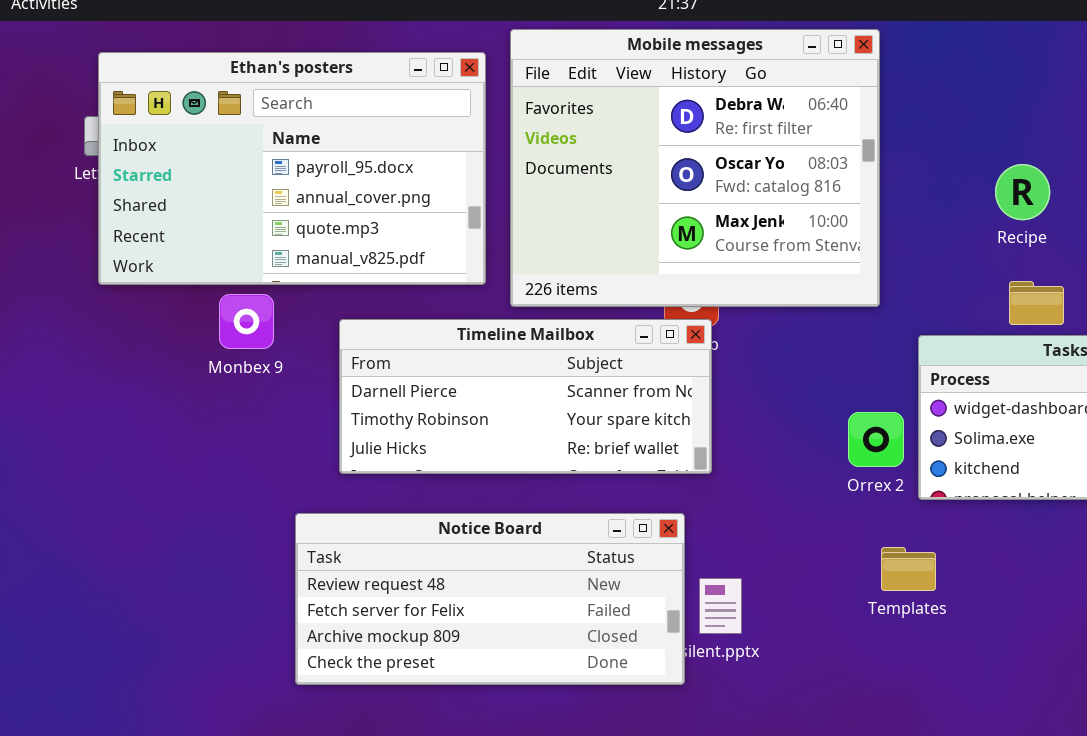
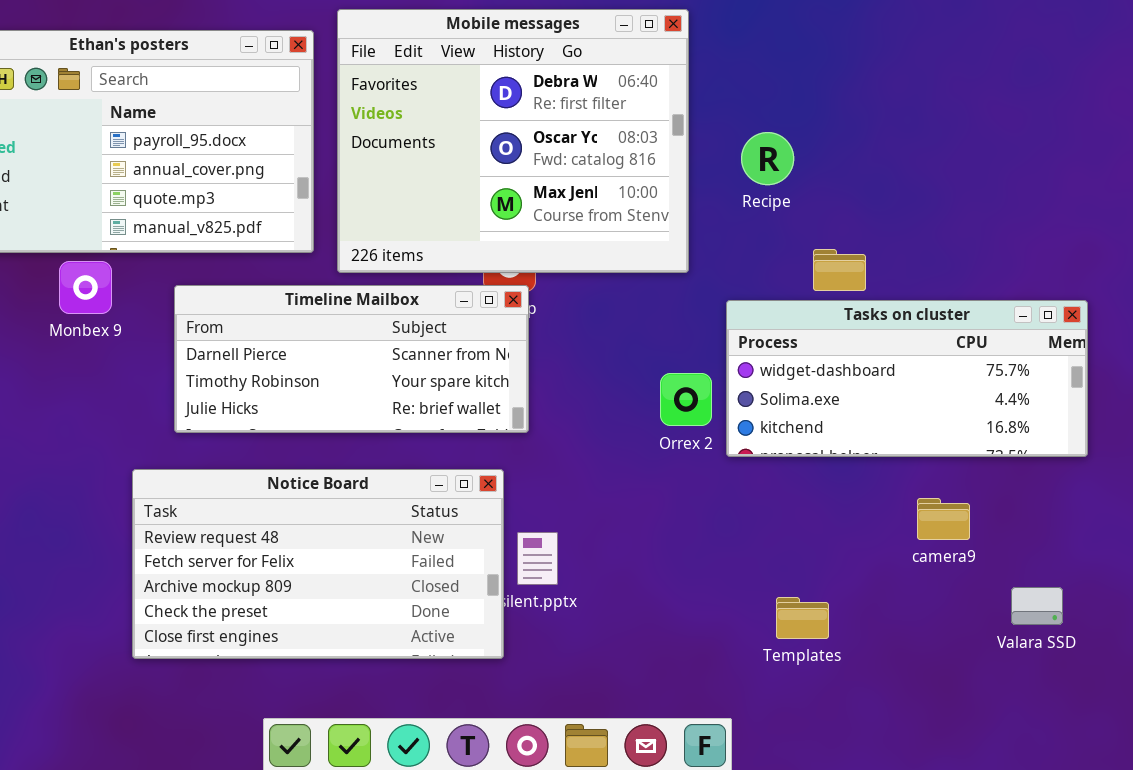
Recipe: [995,164,1050,220] -> [741,132,794,185], moved
Notice Board: [295,513,685,685] -> [132,469,504,659], resized
Templates: [881,547,936,591] -> [776,597,829,639], moved

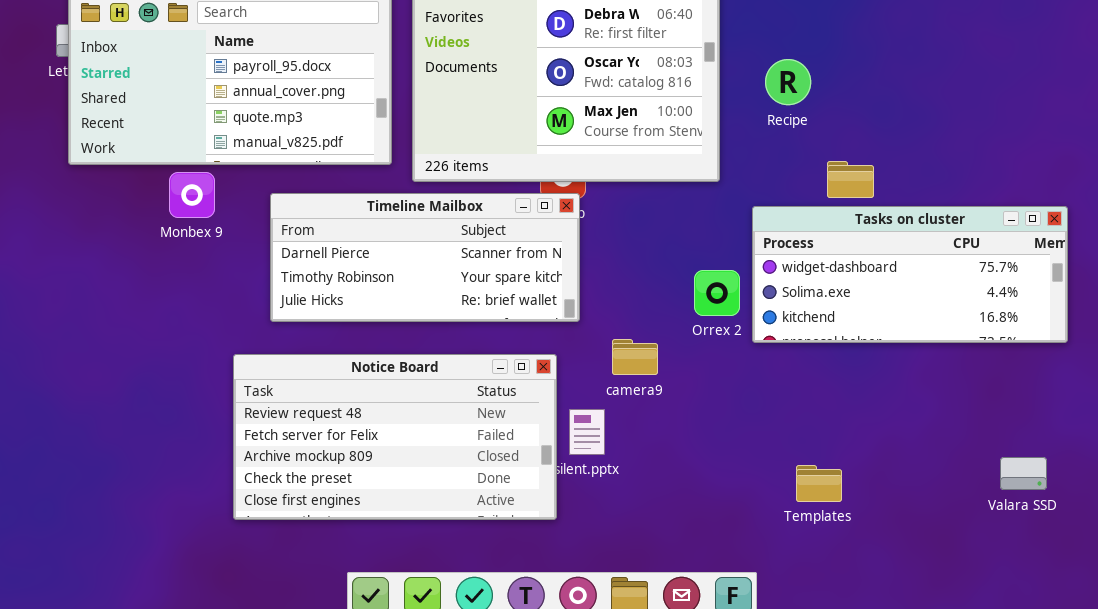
camera9: [917,498,970,540] -> [612,339,658,375], moved

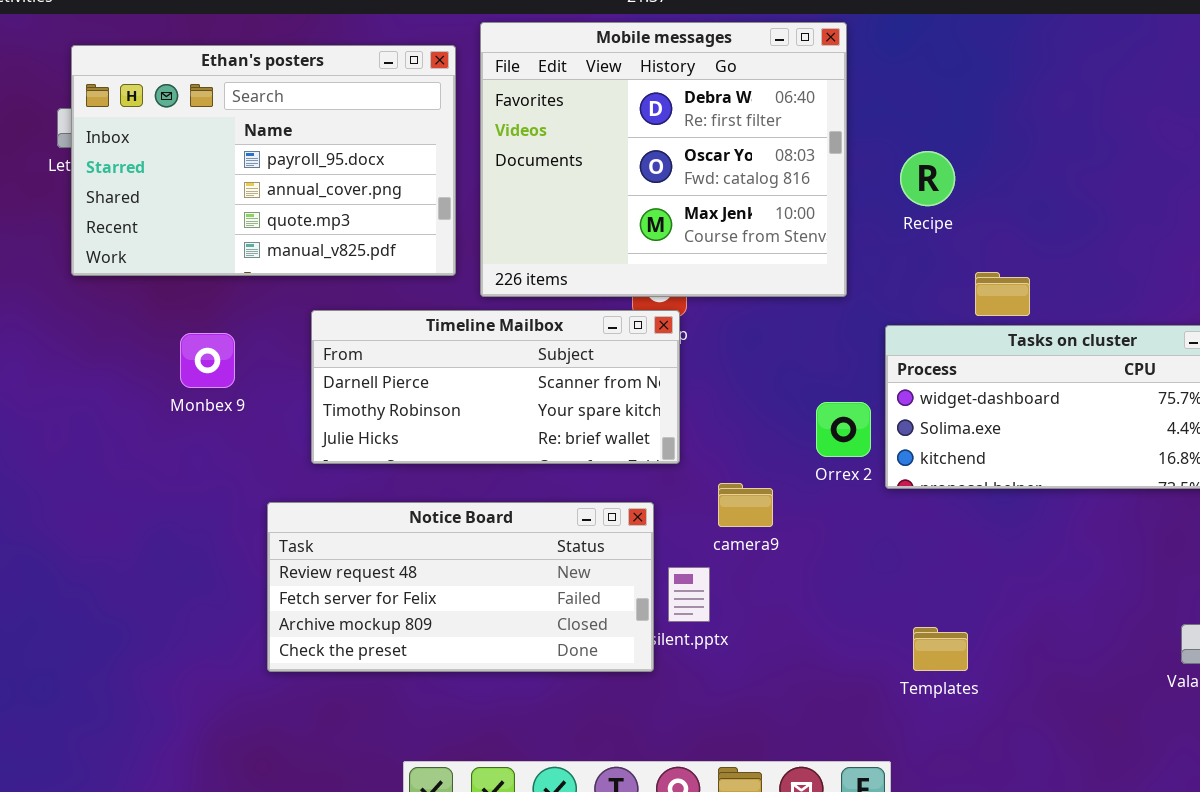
Monbex 9: [169,172,215,218] -> [180,333,235,388], moved
Notice Board: [233,354,557,520] -> [267,502,654,672], resized
Templates: [796,465,842,502] -> [913,627,968,671], moved

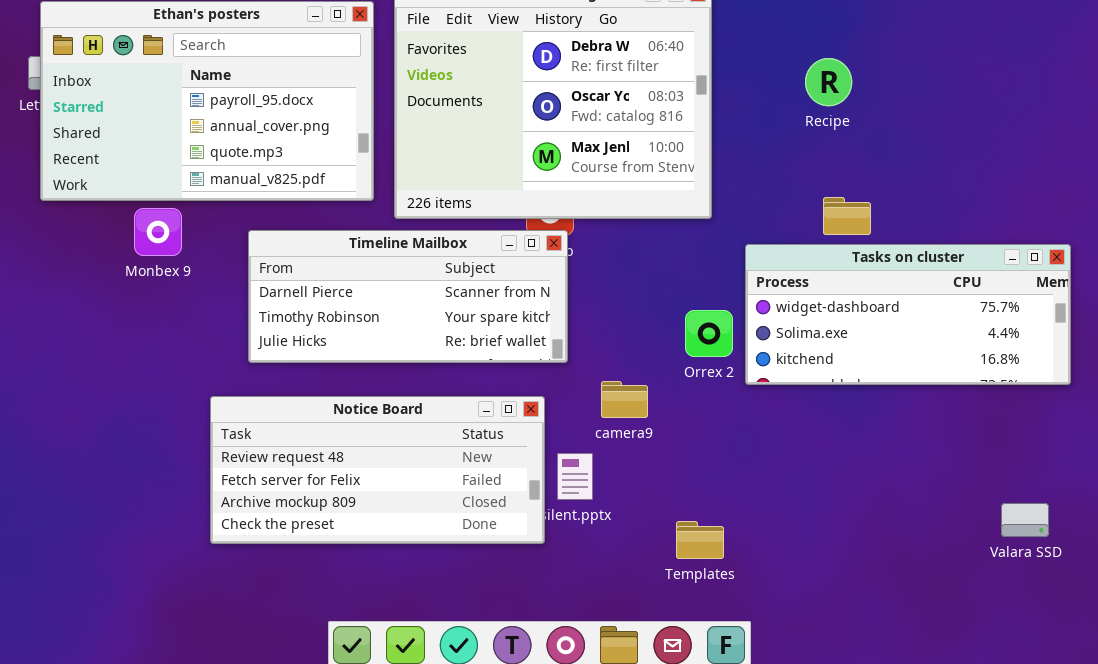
Recipe: [900,151,955,206] -> [805,58,852,106], moved
Monbex 9: [180,333,235,388] -> [134,208,182,256], moved
Templates: [913,627,968,671] -> [676,521,724,559], moved

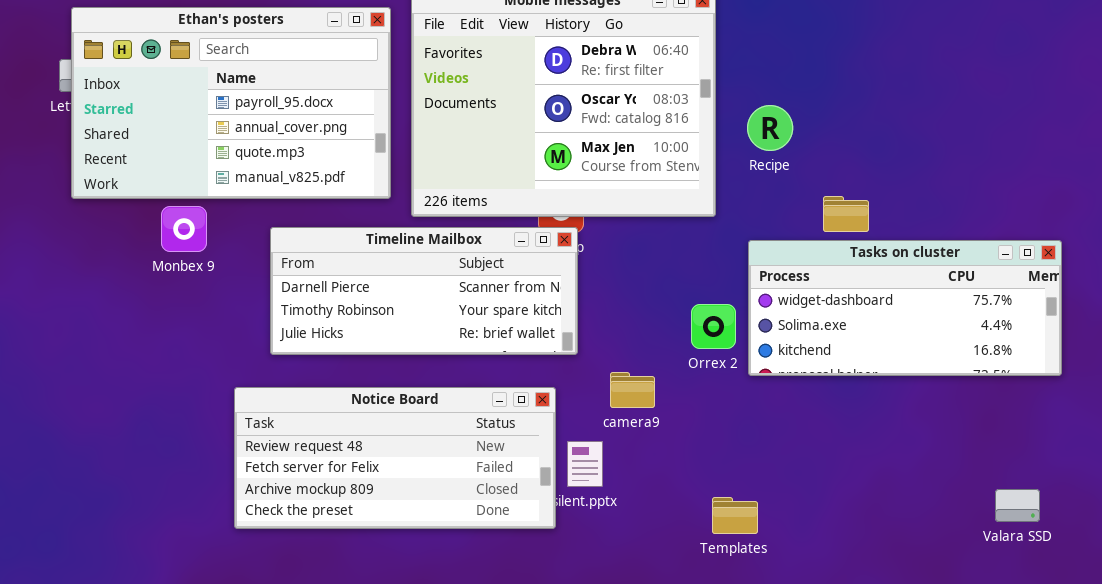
Recipe: [805,58,852,106] -> [747,105,793,151], moved
Templates: [676,521,724,559] -> [712,497,758,534], moved

